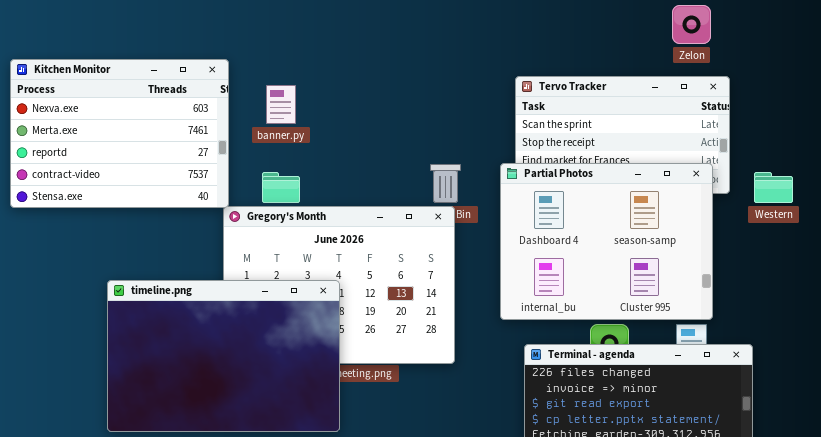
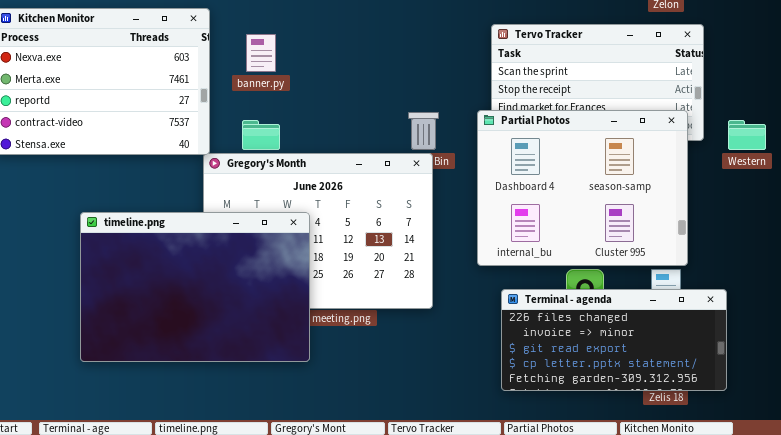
timeline.png: [107,280,340,432] -> [80,212,310,362], moved

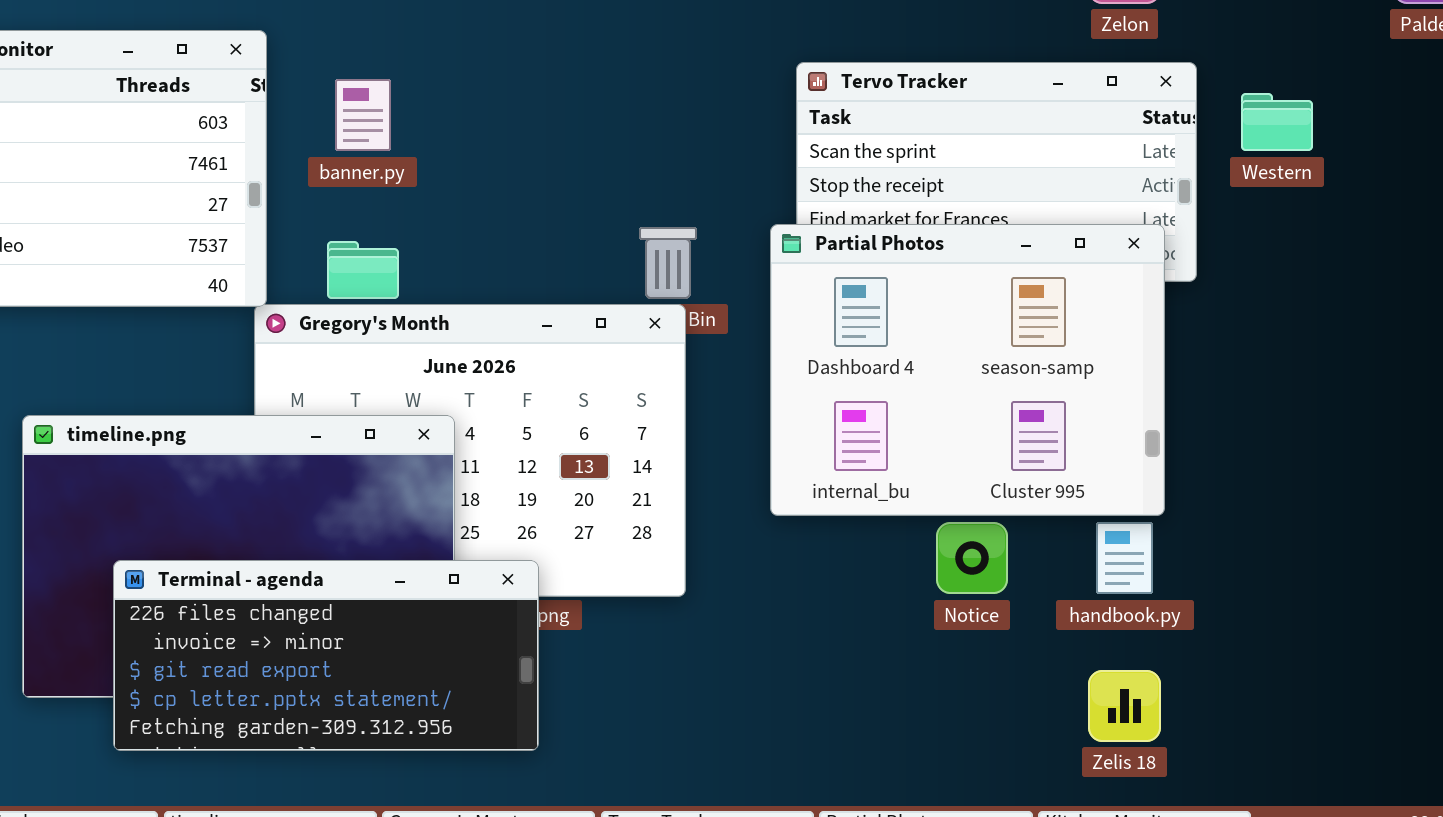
Western: [728,120,766,150] -> [1241,93,1313,151], moved
Terminal - agenda: [501,289,727,391] -> [113,560,539,751], moved

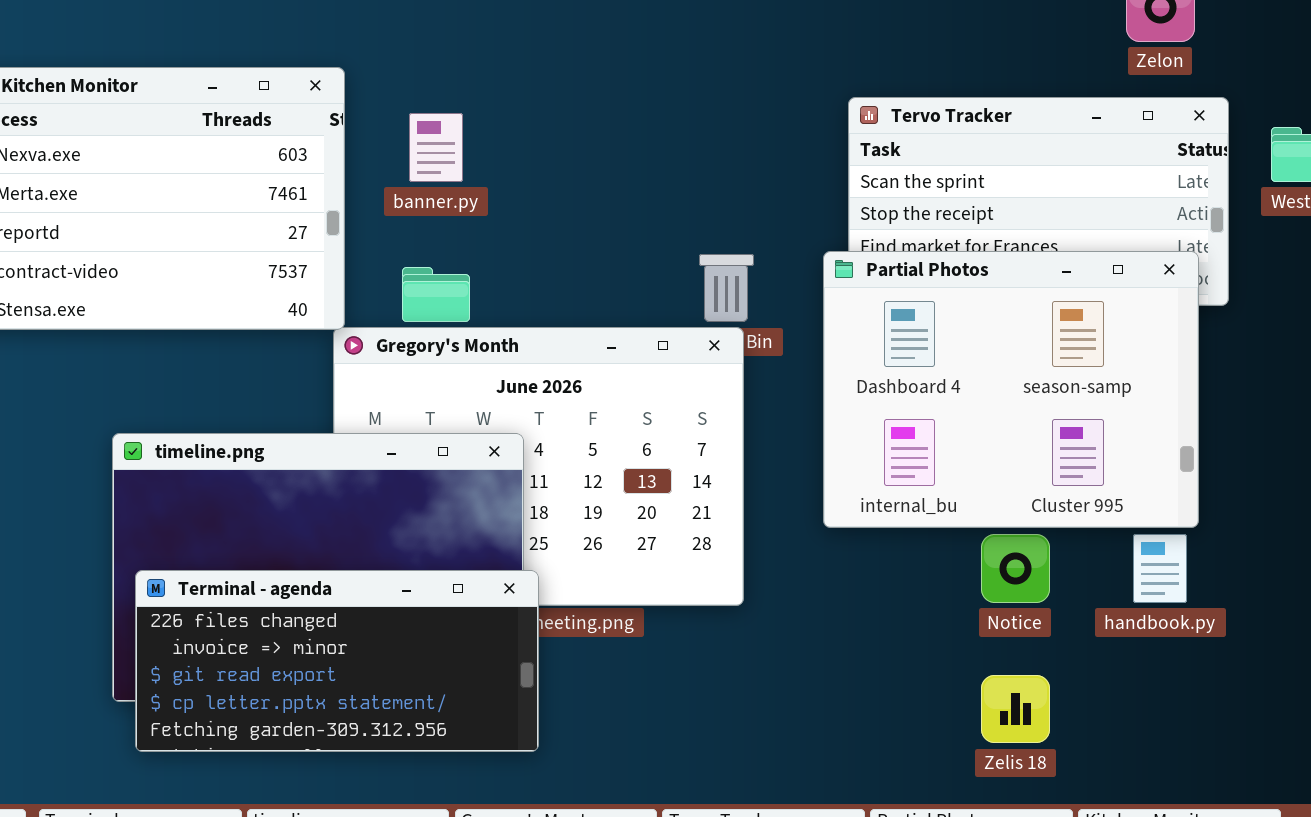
Terminal - agenda: [113,560,539,751] -> [135,570,539,752], moved
Zelis 18: [1088,670,1161,742] -> [981,675,1050,743], moved

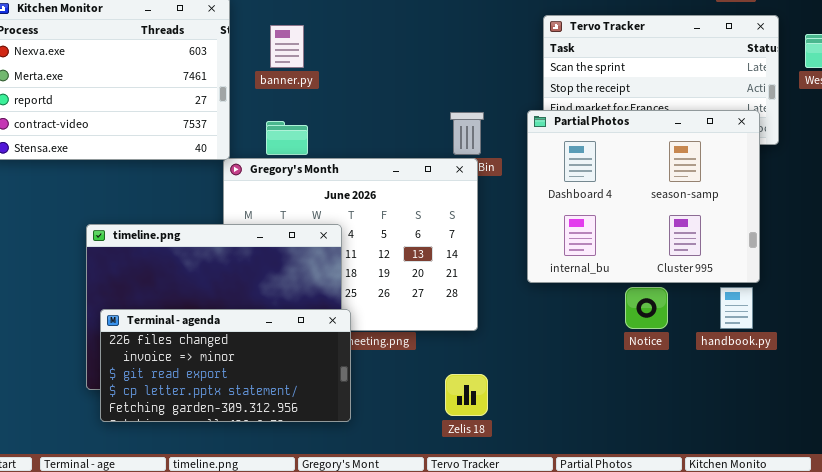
Zelis 18: [981,675,1050,743] -> [445,374,488,416], moved

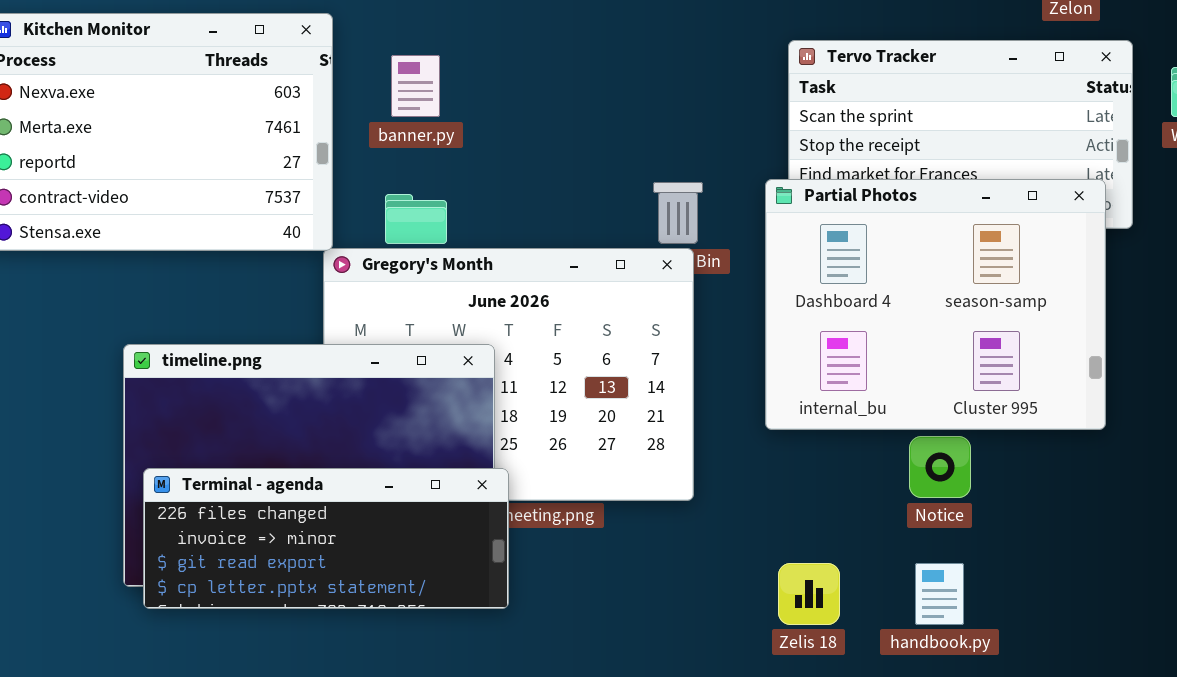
handbook.py: [720,287,753,329] -> [915,563,964,625], moved
Terminal - agenda: [100,309,351,422] -> [143,468,509,609], resized
Zelis 18: [445,374,488,416] -> [778,563,840,625], moved

